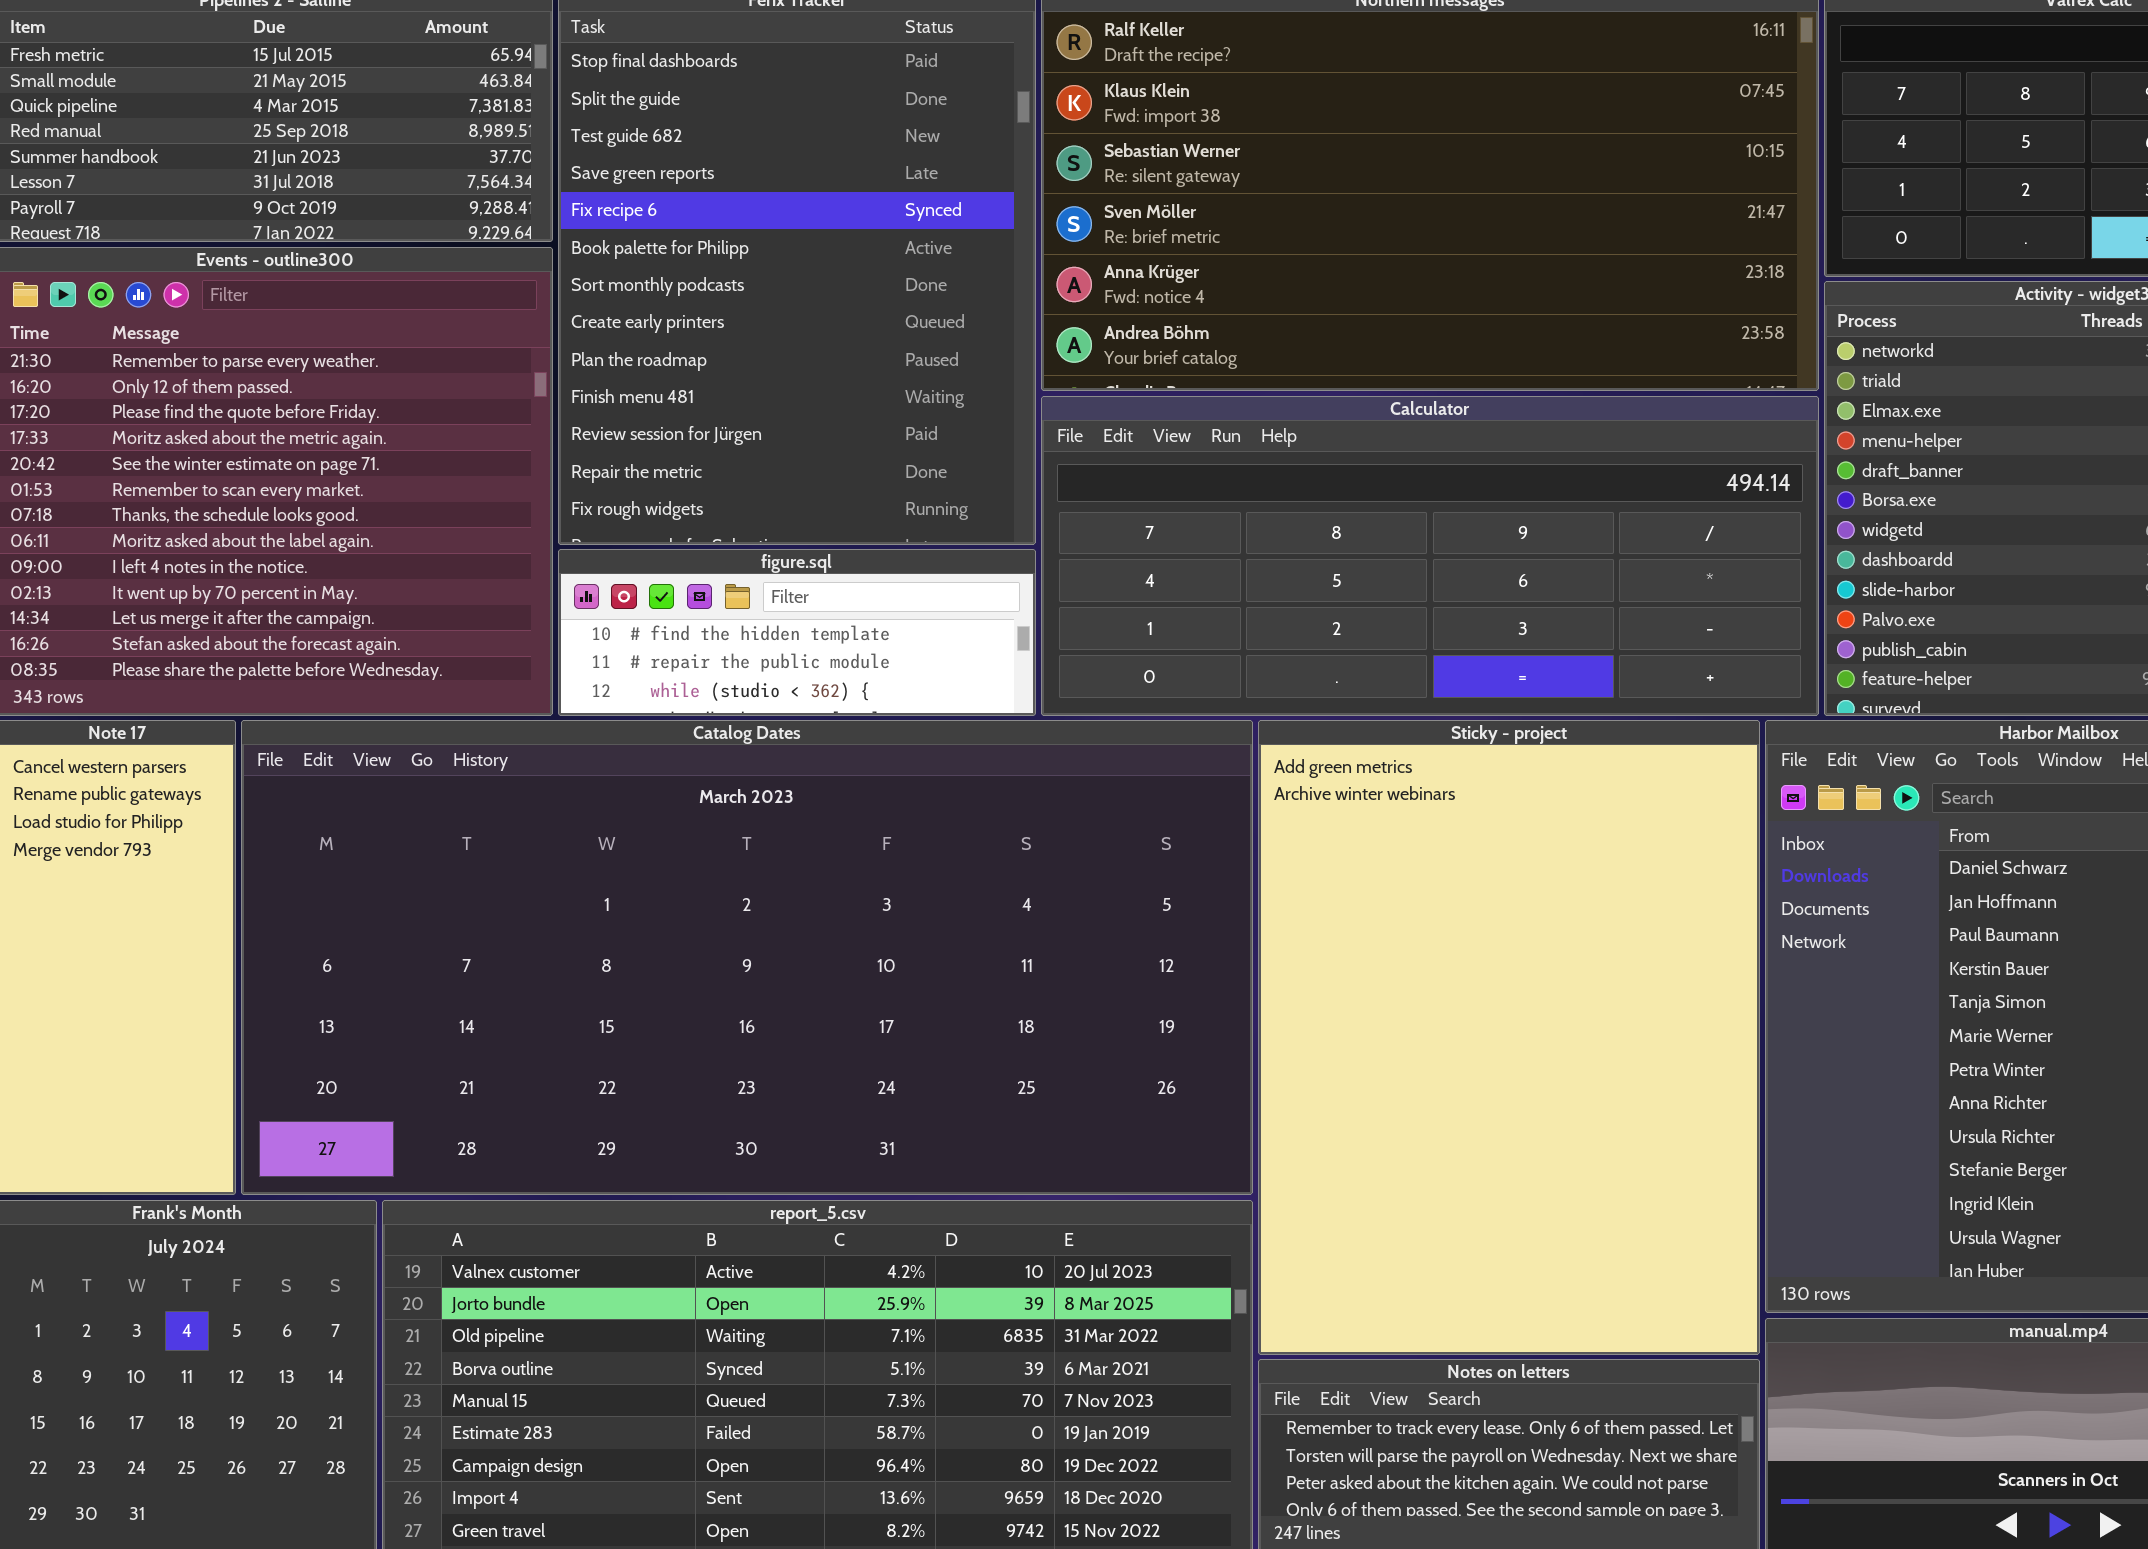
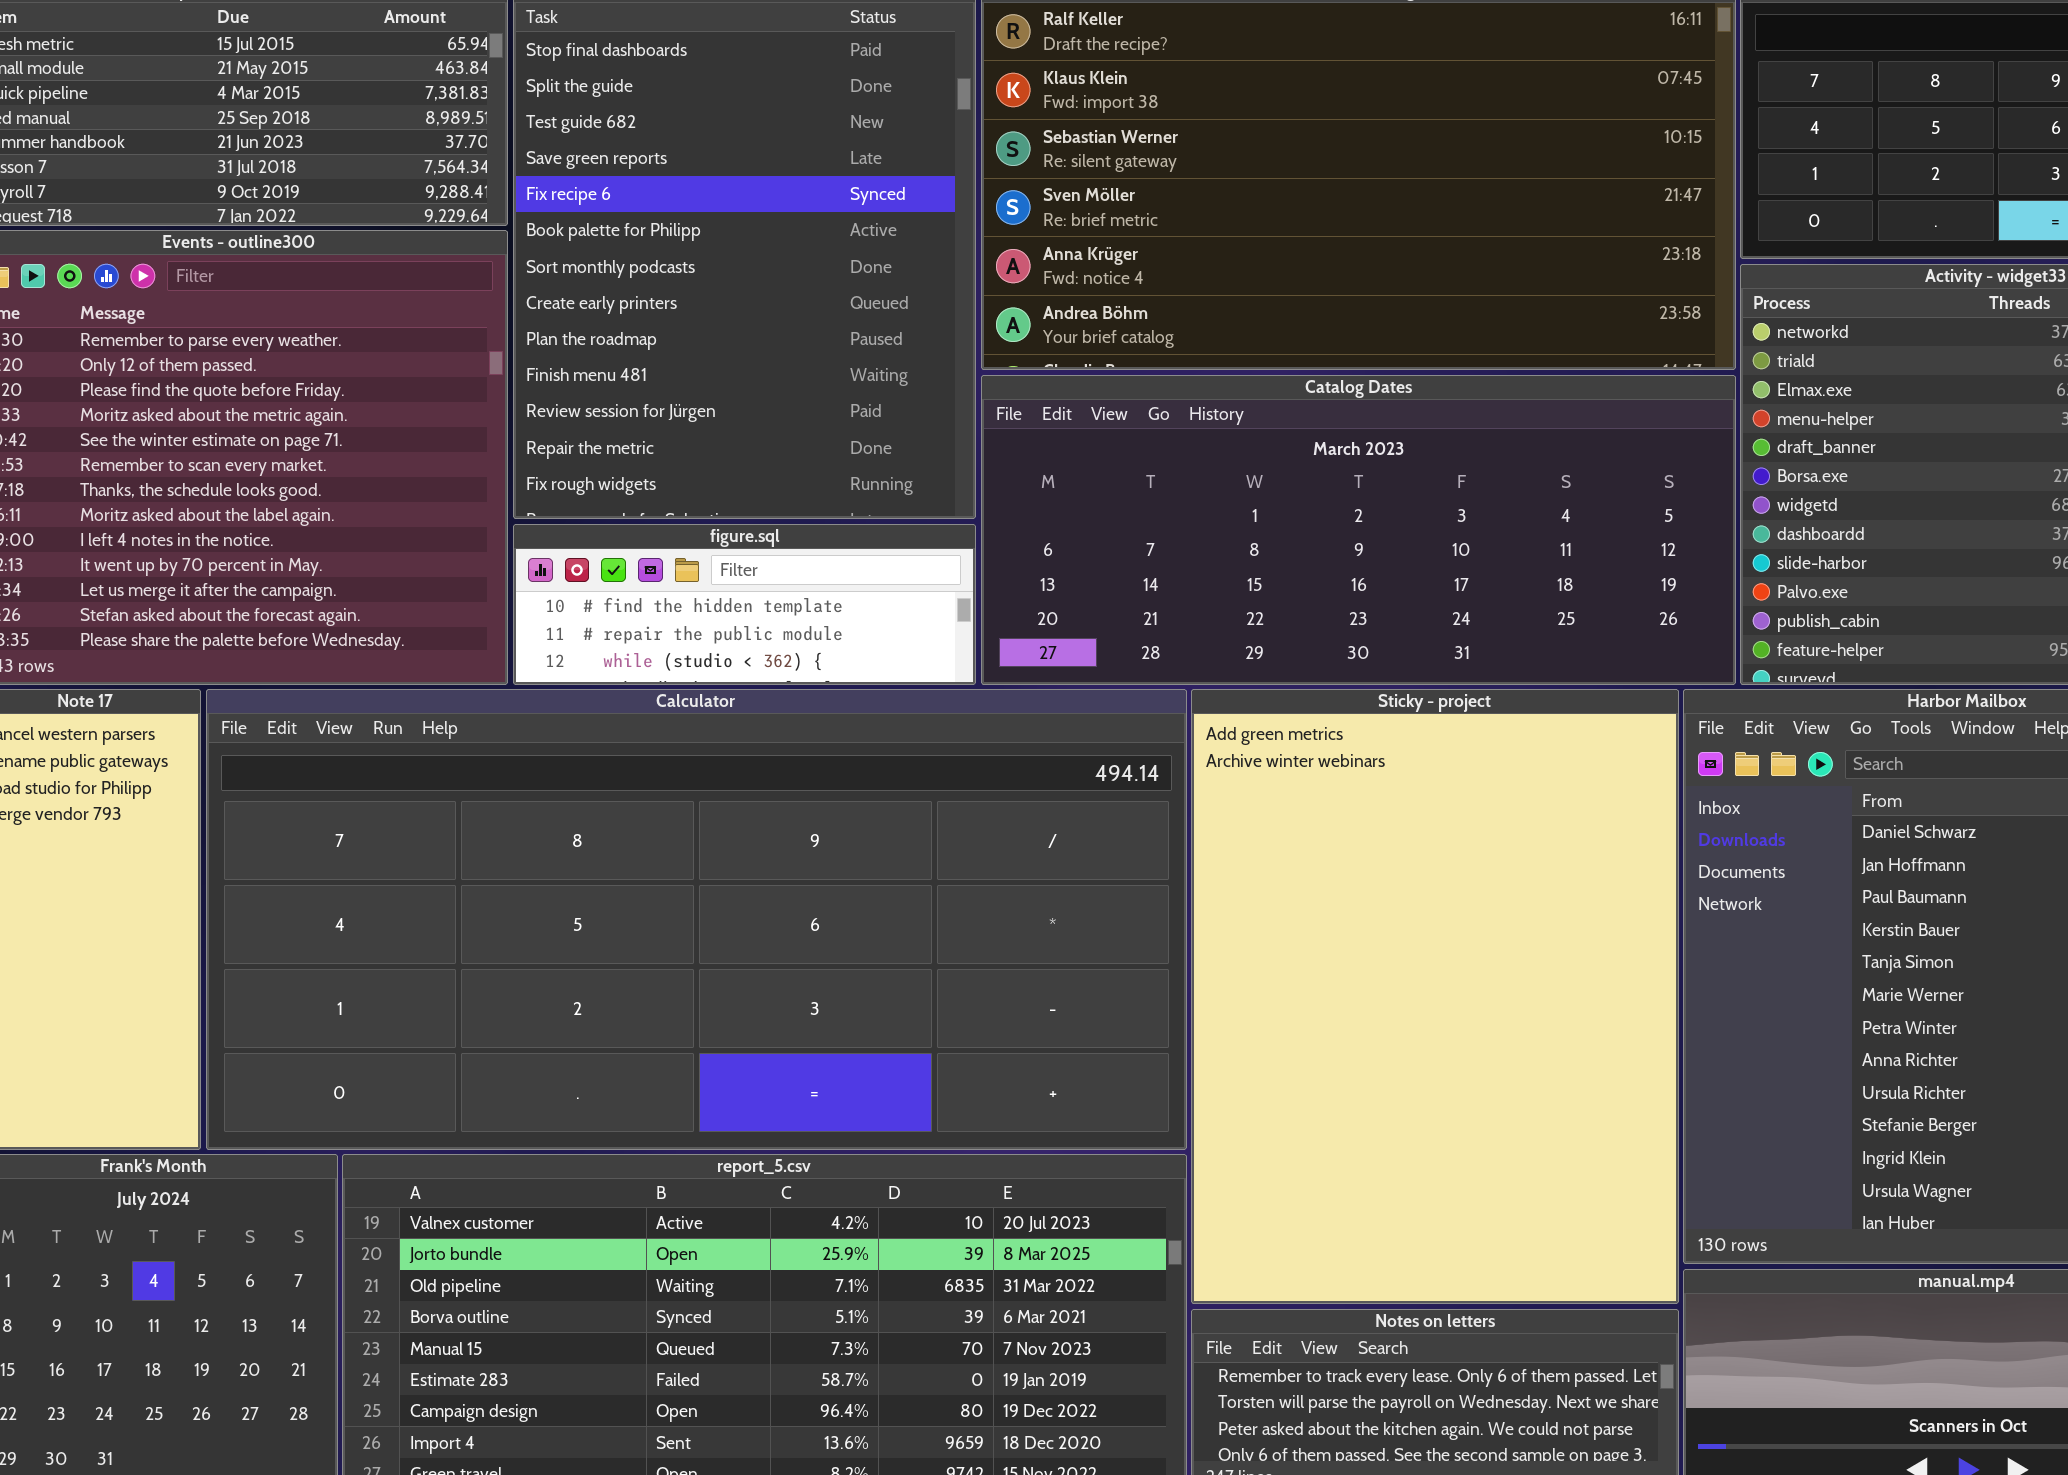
Calculator: [1041,396,1819,716] -> [206,689,1187,1150], moved, resized
Catalog Dates: [241,720,1253,1195] -> [981,375,1736,685], moved, resized

